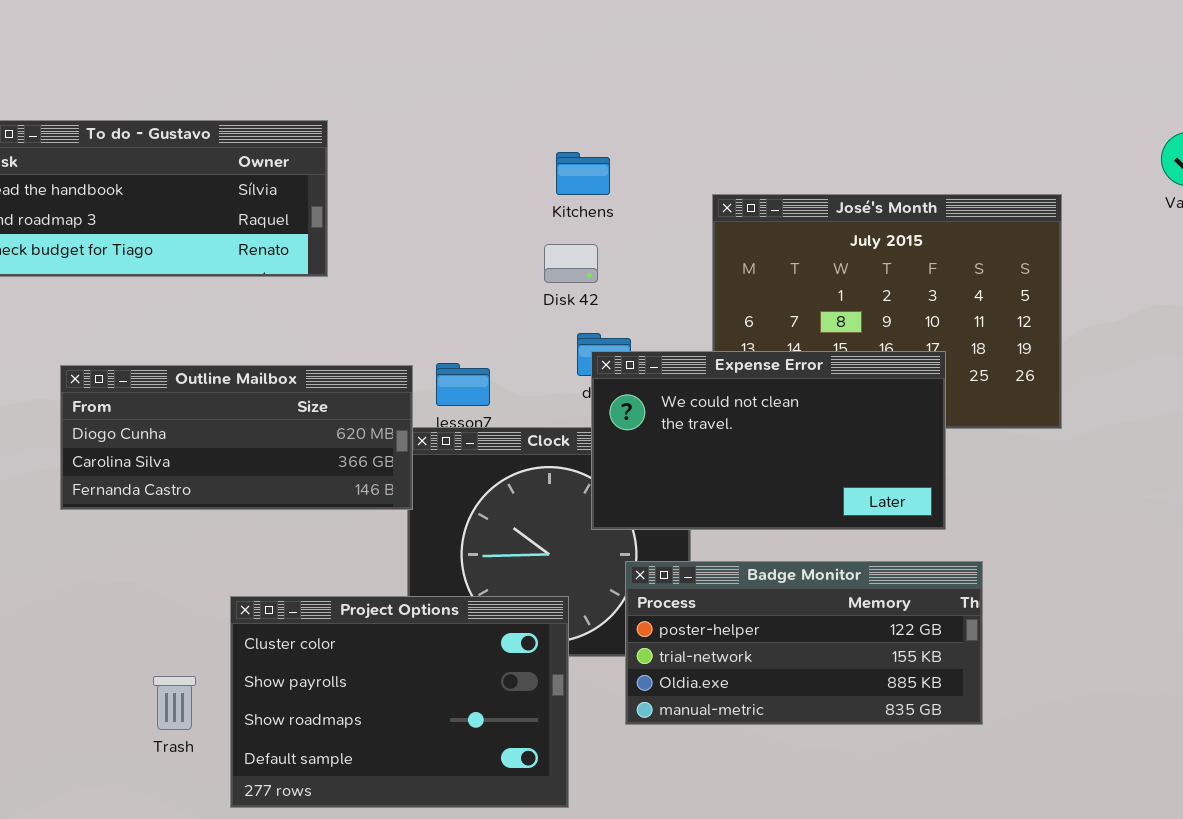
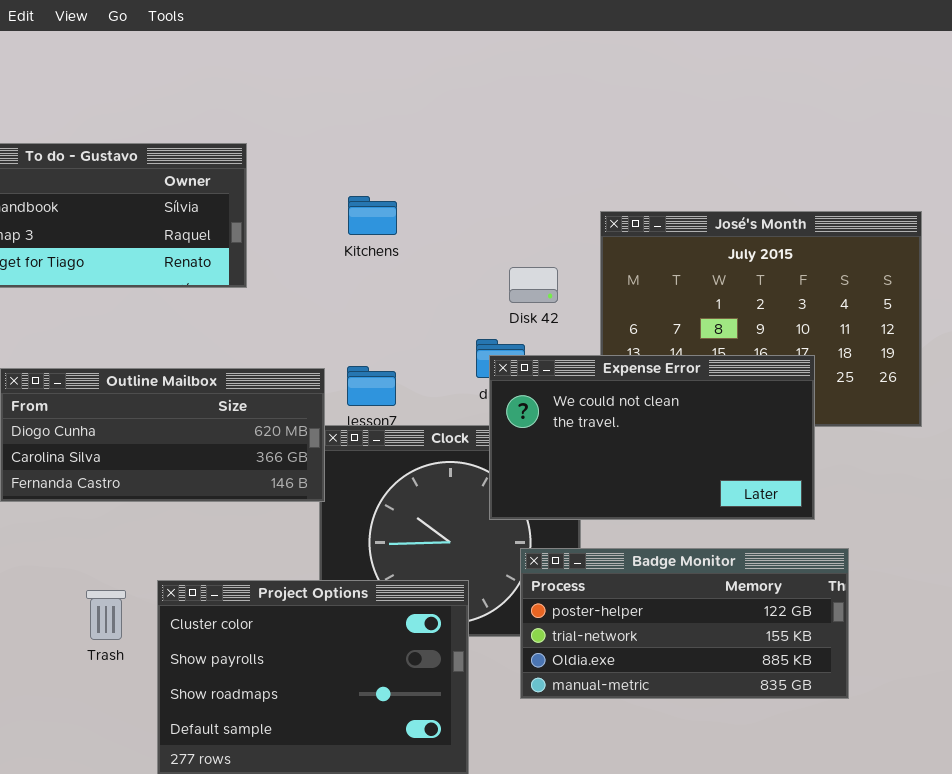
Kitchens: [556,152,610,195] -> [348,196,397,235], moved
Disk 42: [544,244,598,283] -> [509,267,558,303], moved
Trash: [153,676,196,730] -> [86,590,126,640], moved

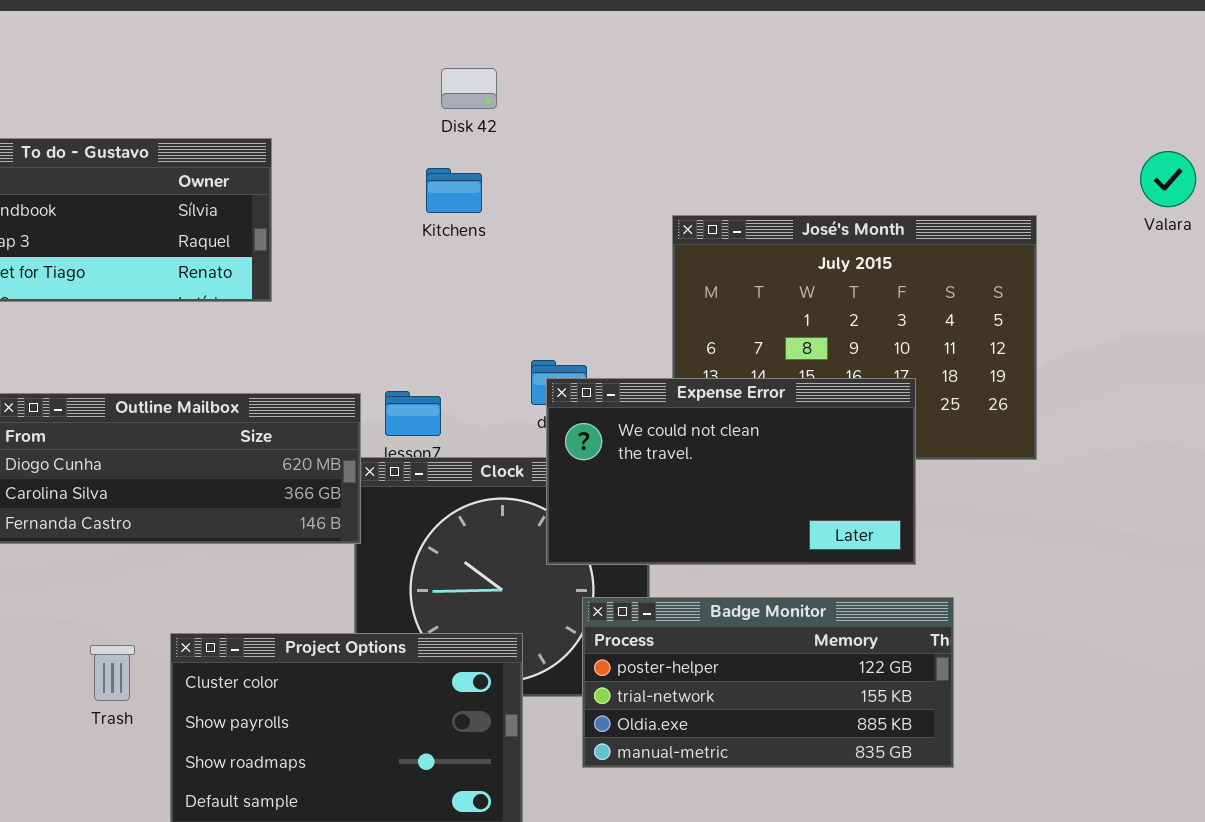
Kitchens: [348,196,397,235] -> [426,168,482,213], moved
Disk 42: [509,267,558,303] -> [441,68,497,109], moved

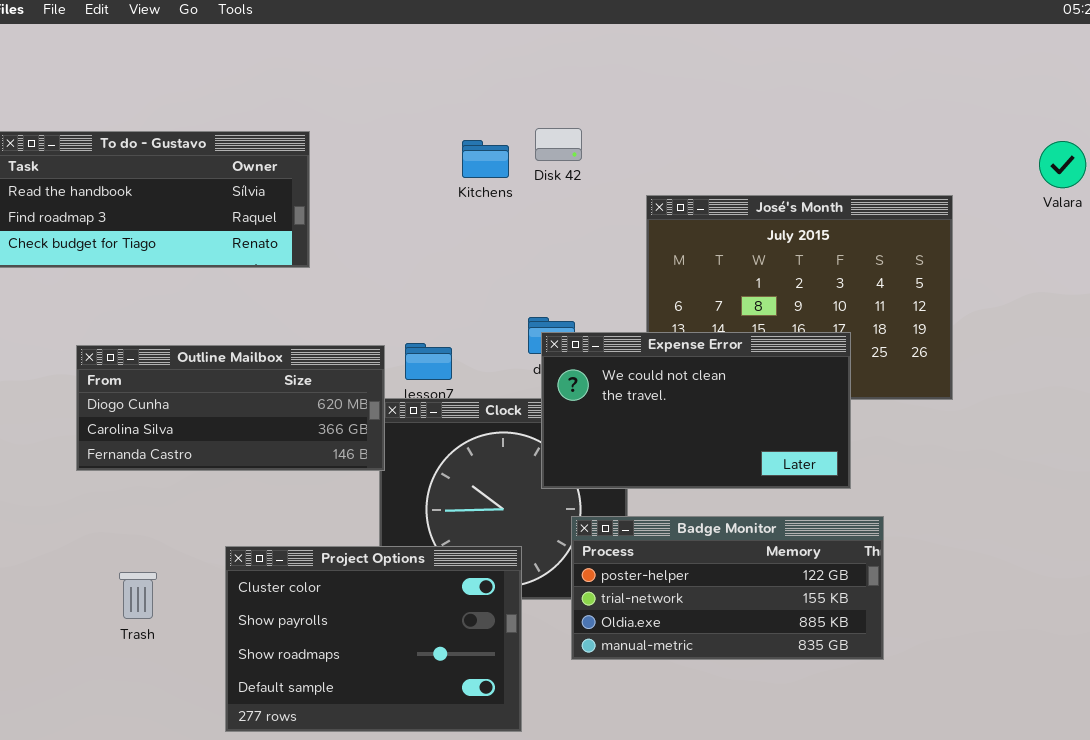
Disk 42: [441,68,497,109] -> [535,128,582,161], moved
Kitchens: [426,168,482,213] -> [462,140,509,178], moved
Trash: [90,645,135,701] -> [119,572,157,619], moved

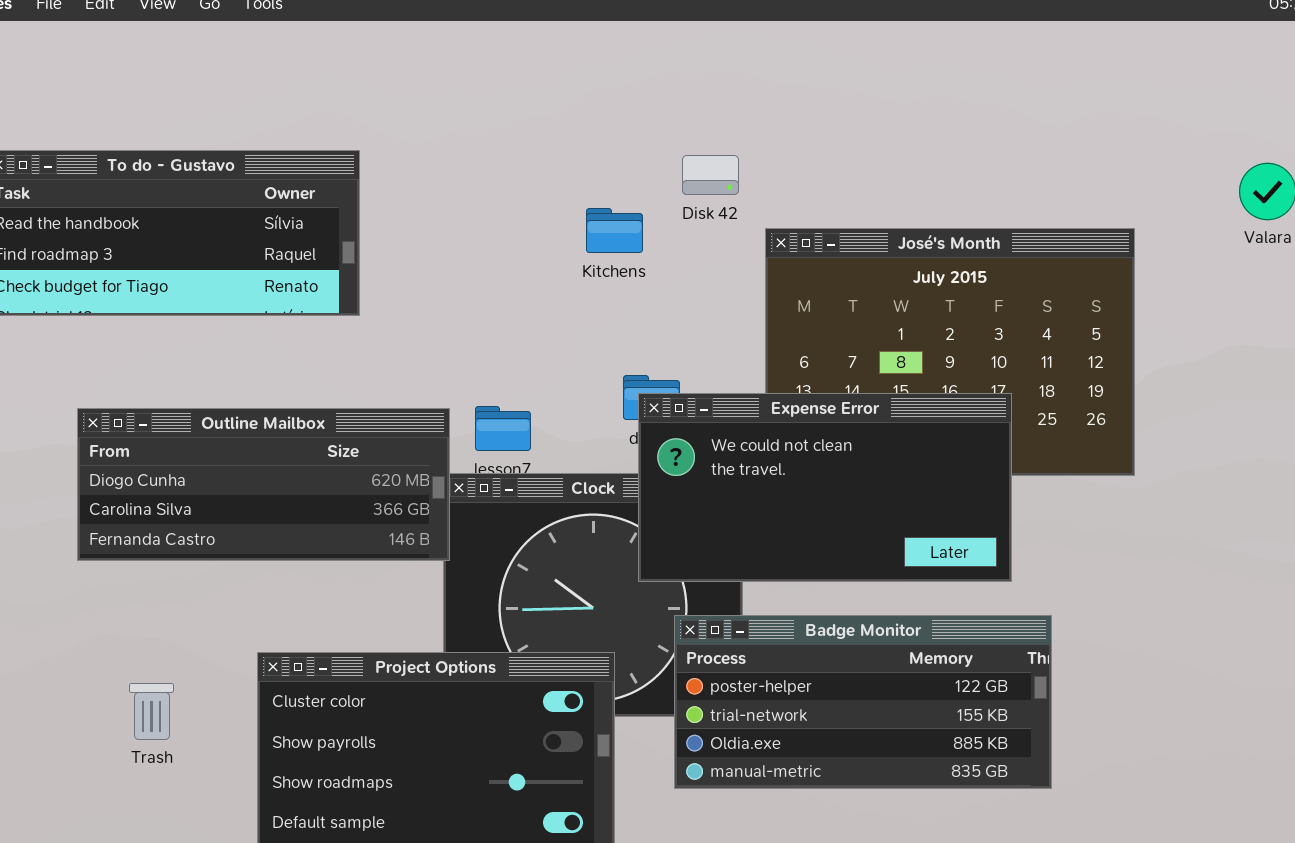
Disk 42: [535,128,582,161] -> [682,155,739,195], moved
Kitchens: [462,140,509,178] -> [586,208,643,253], moved

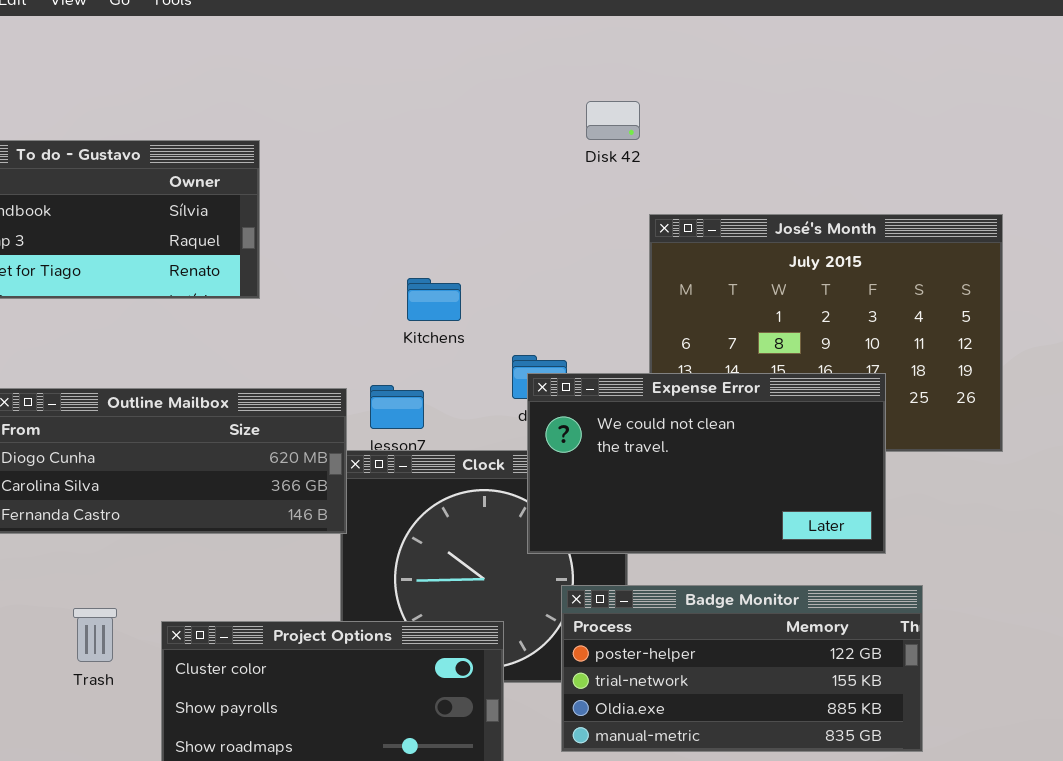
Disk 42: [682,155,739,195] -> [586,101,640,140], moved
Kitchens: [586,208,643,253] -> [407,278,461,321], moved
Trash: [129,683,174,740] -> [73,608,117,662], moved

